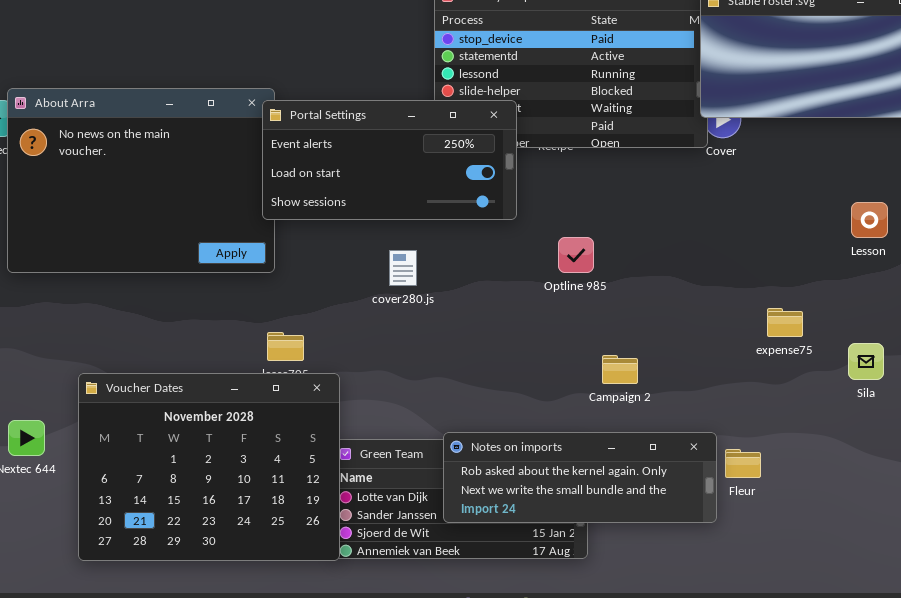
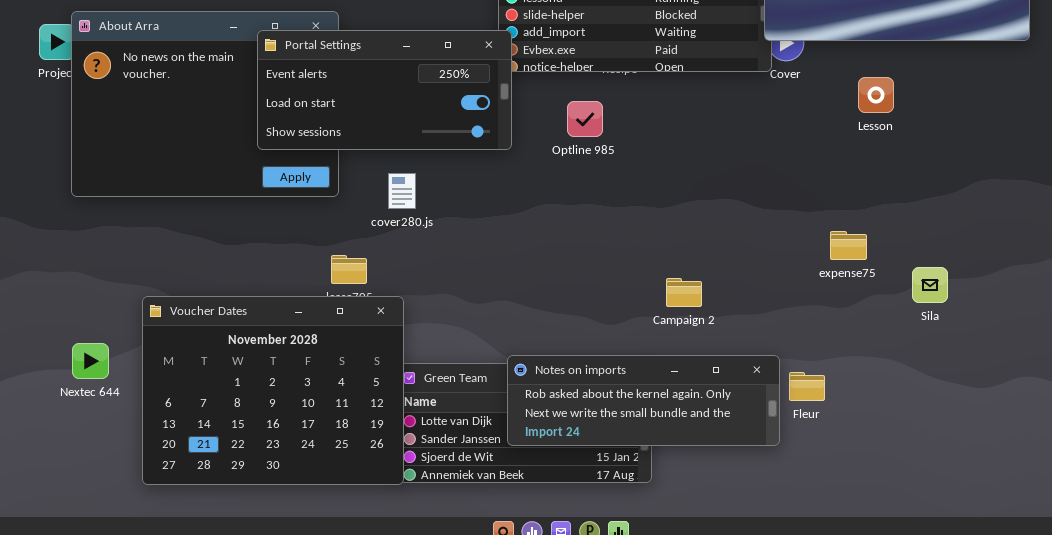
Portal Settings: [262,100,517,220] -> [257,30,512,150], moved
Lesson: [851,202,888,238] -> [858,77,894,113], moved
Optline 985: [558,237,594,273] -> [567,101,603,137], moved
cover280.js: [389,250,417,286] -> [388,173,416,209], moved

